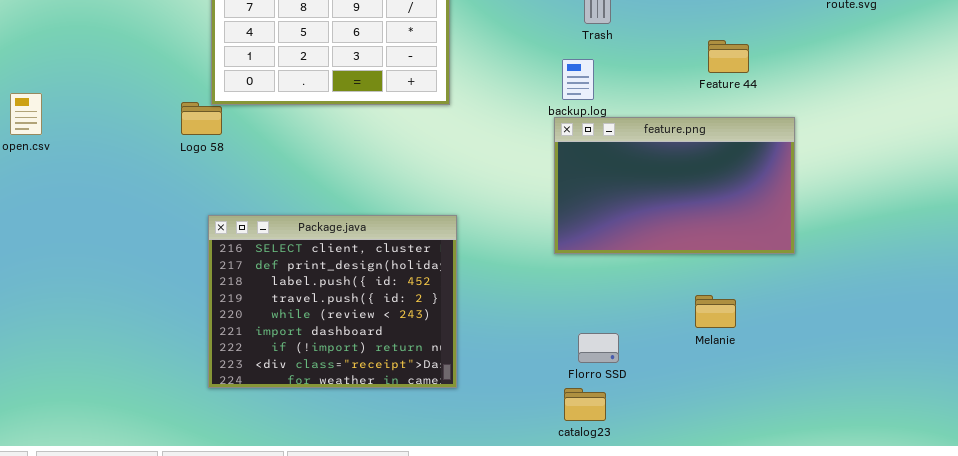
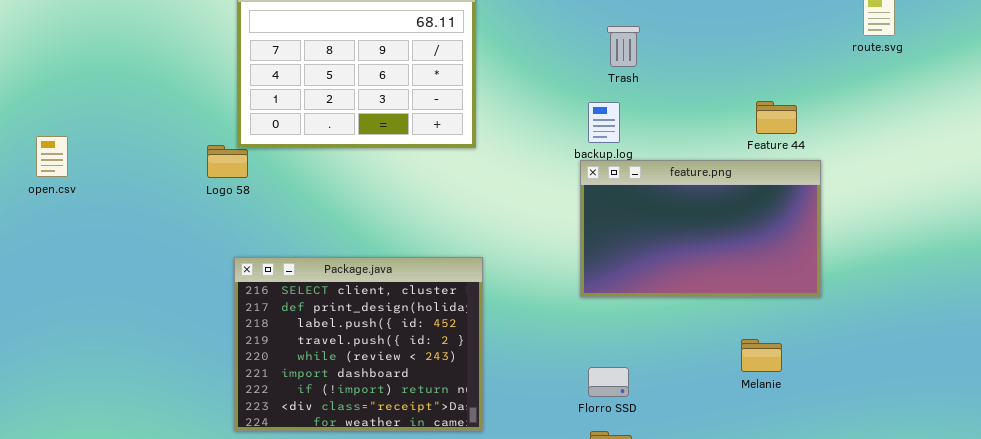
Feature 44: [708,40,749,73] -> [756,101,797,134], moved
Melanie: [695,295,736,328] -> [741,339,782,372], moved
Florro SSD: [578,333,619,363] -> [588,367,629,397], moved

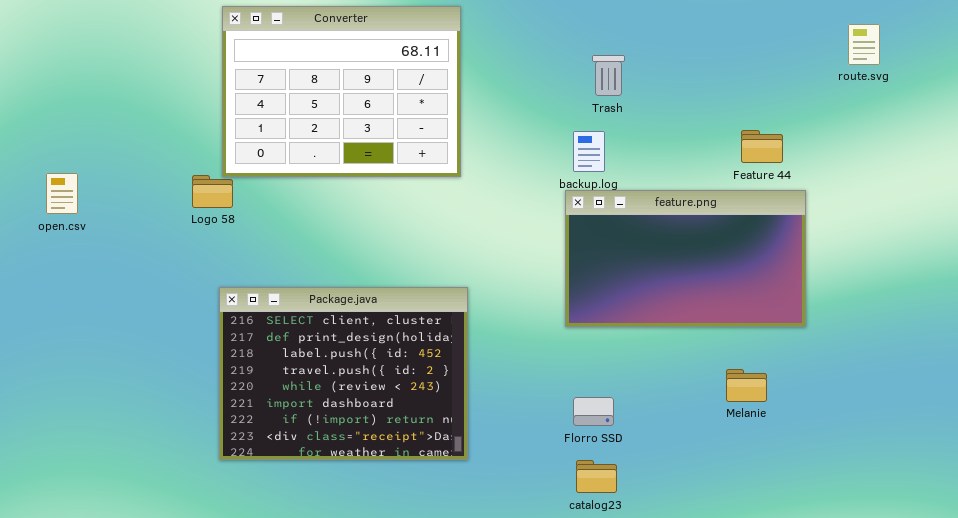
open.csv: [36,136,68,177] -> [46,173,78,214], moved

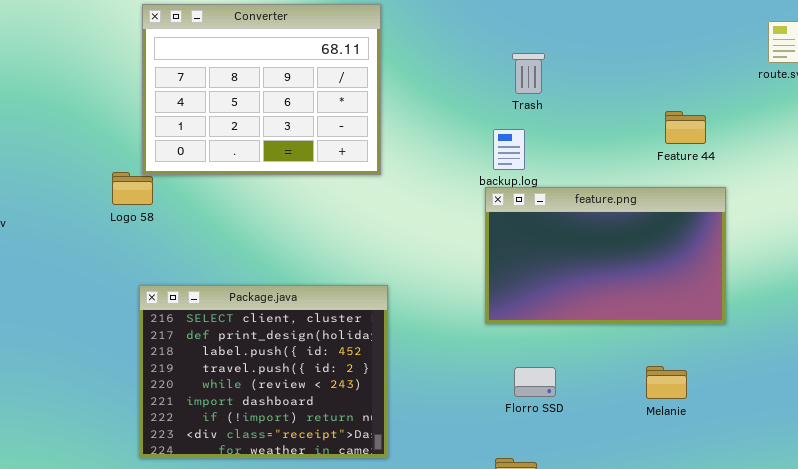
Feature 44: [741,130,783,163] -> [665,111,706,144], moved
Florro SSD: [573,397,614,426] -> [514,367,556,397], moved

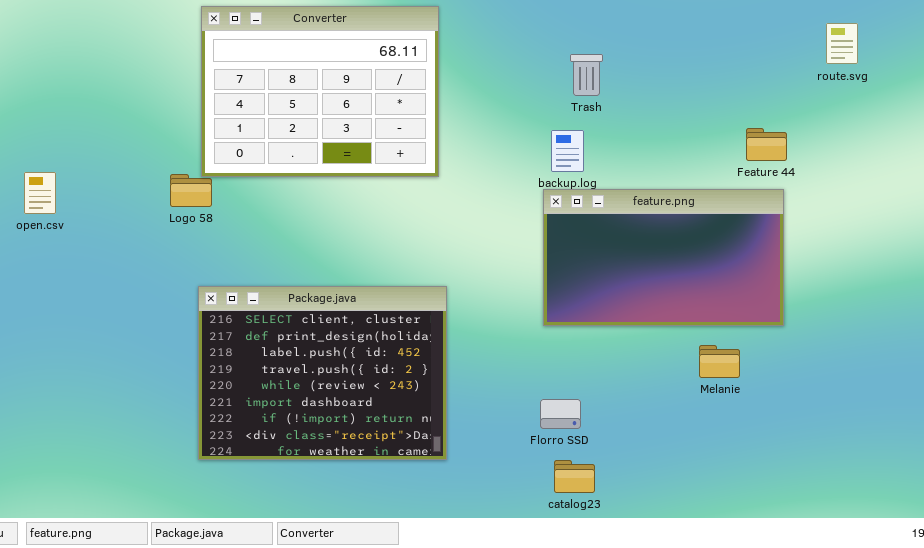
Feature 44: [665,111,706,144] -> [746,128,787,161], moved
Melanie: [646,366,687,399] -> [699,345,740,378], moved
Florro SSD: [514,367,556,397] -> [540,399,581,429], moved

